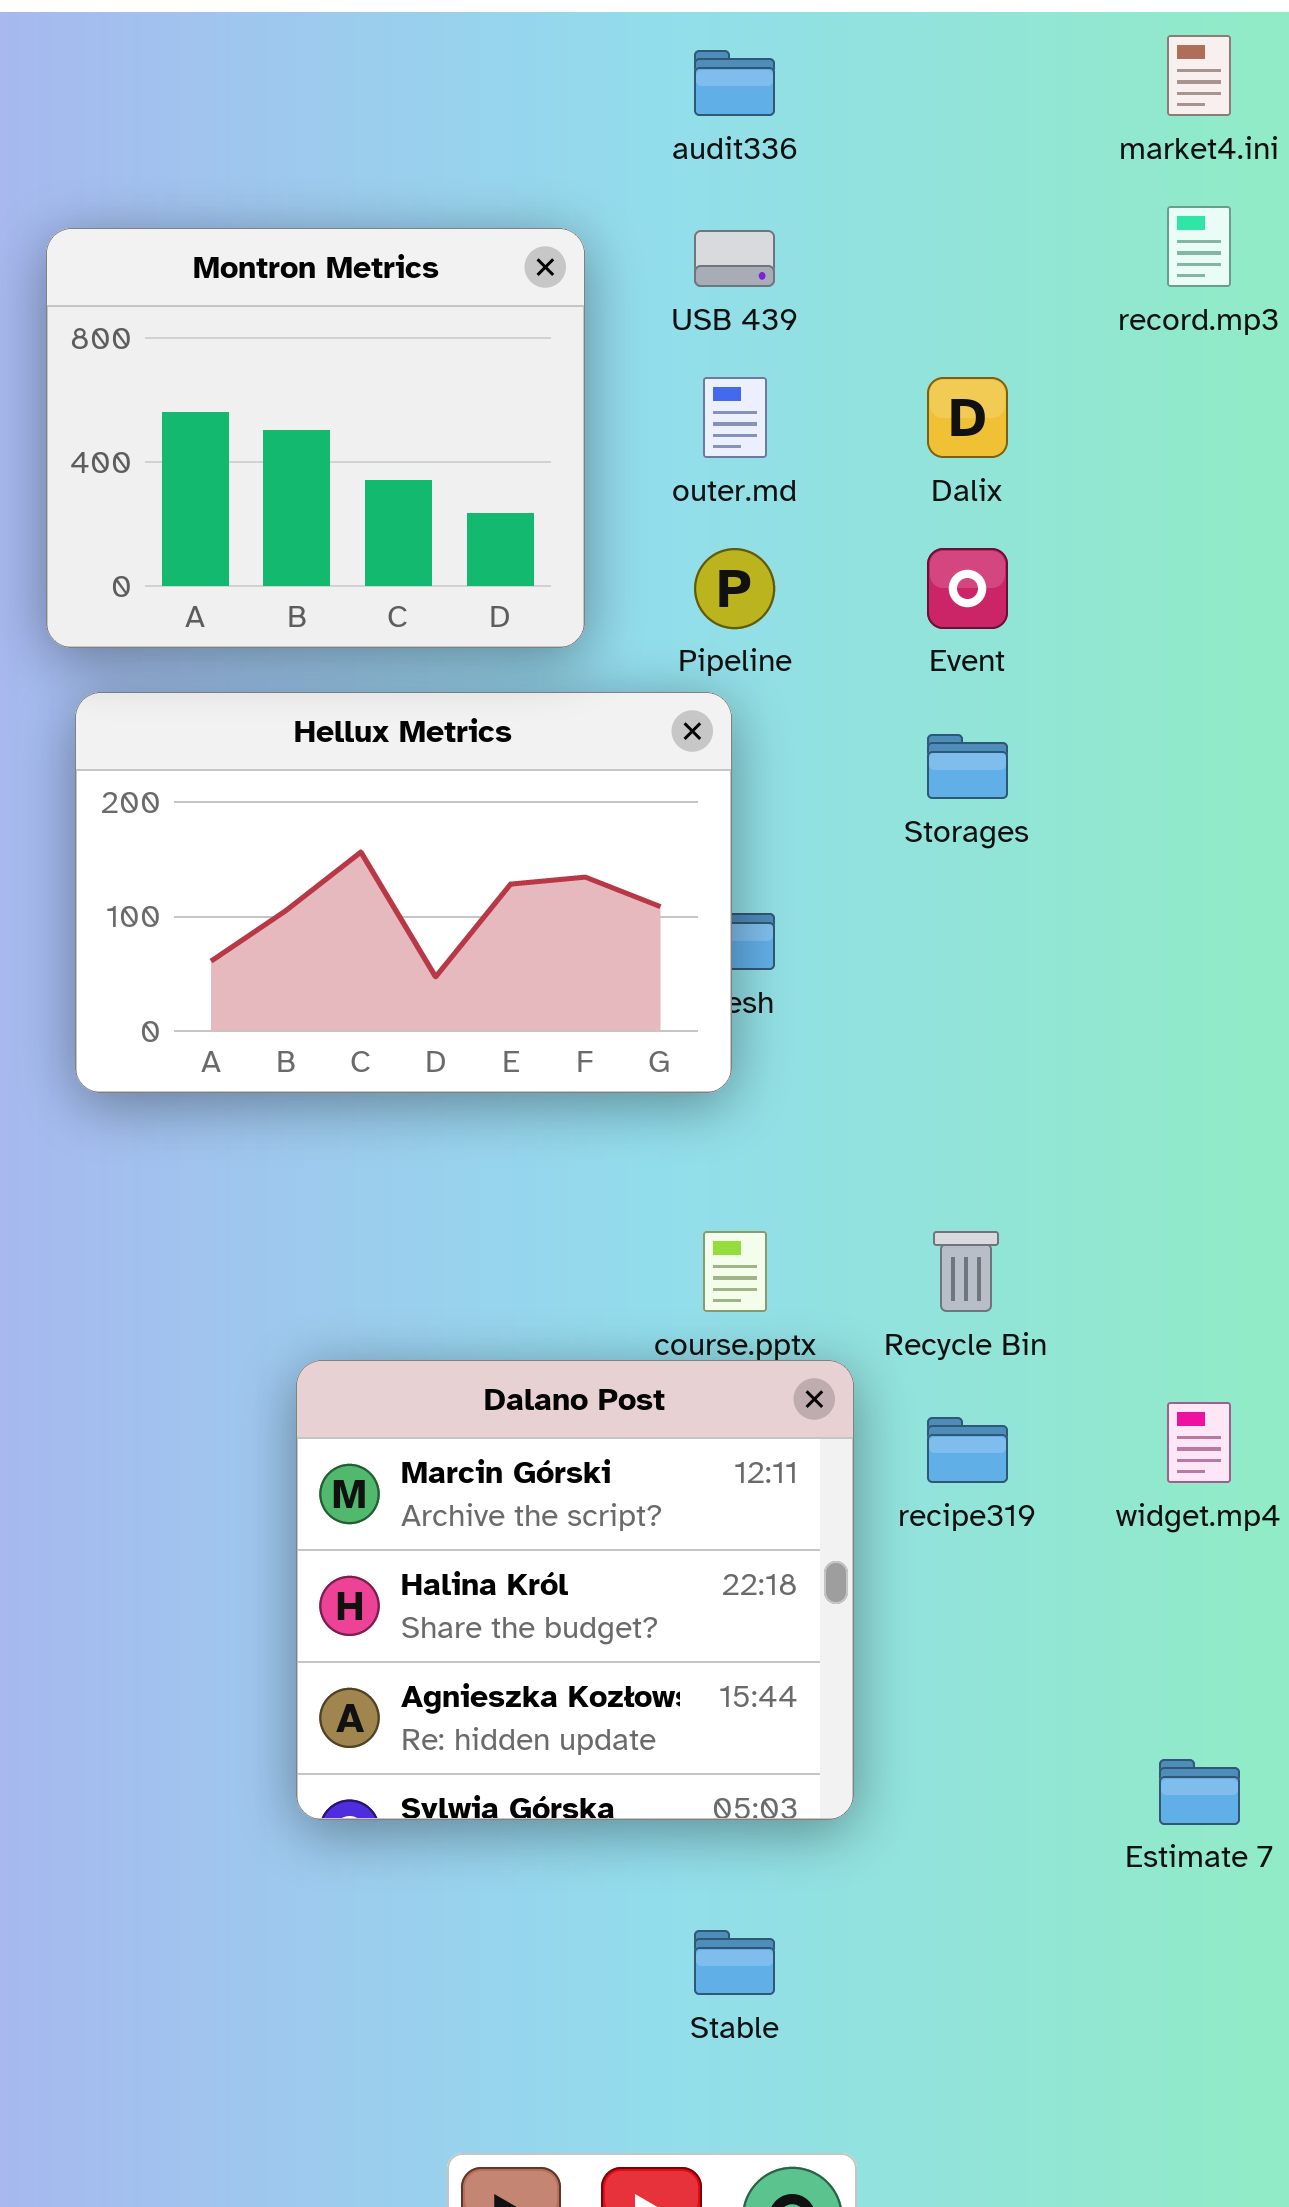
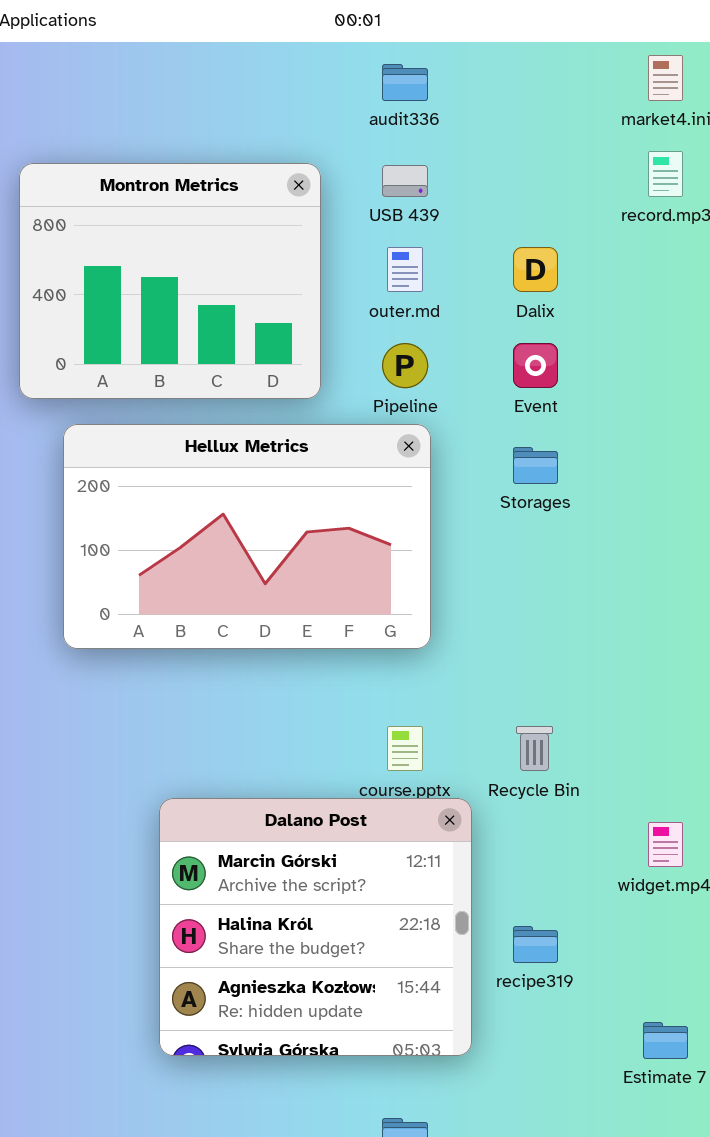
Hellux Metrics: [75,692,732,1093] -> [63,424,431,649], moved
recipe319: [927,1417,1008,1483] -> [513,926,558,963], moved

